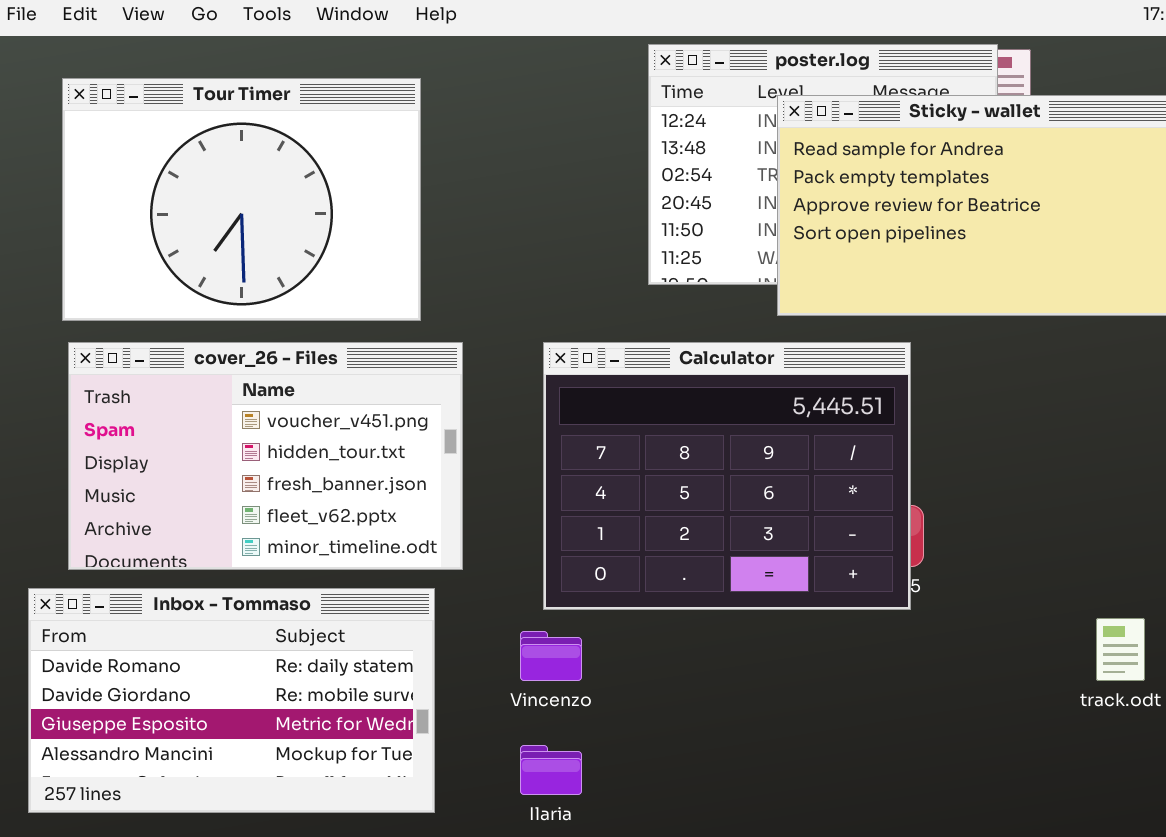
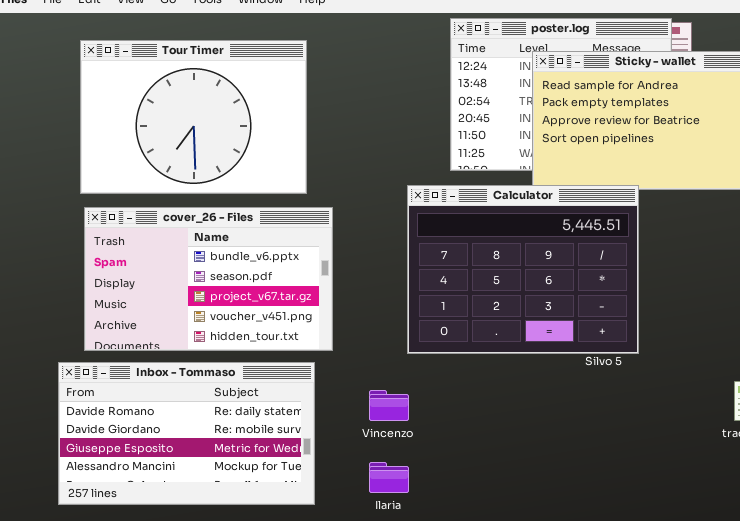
cover_26 - Files: [68,342,463,570] -> [84,207,333,351], scrolled up 3 rows
Calculator: [543,342,911,610] -> [407,185,639,354], moved

